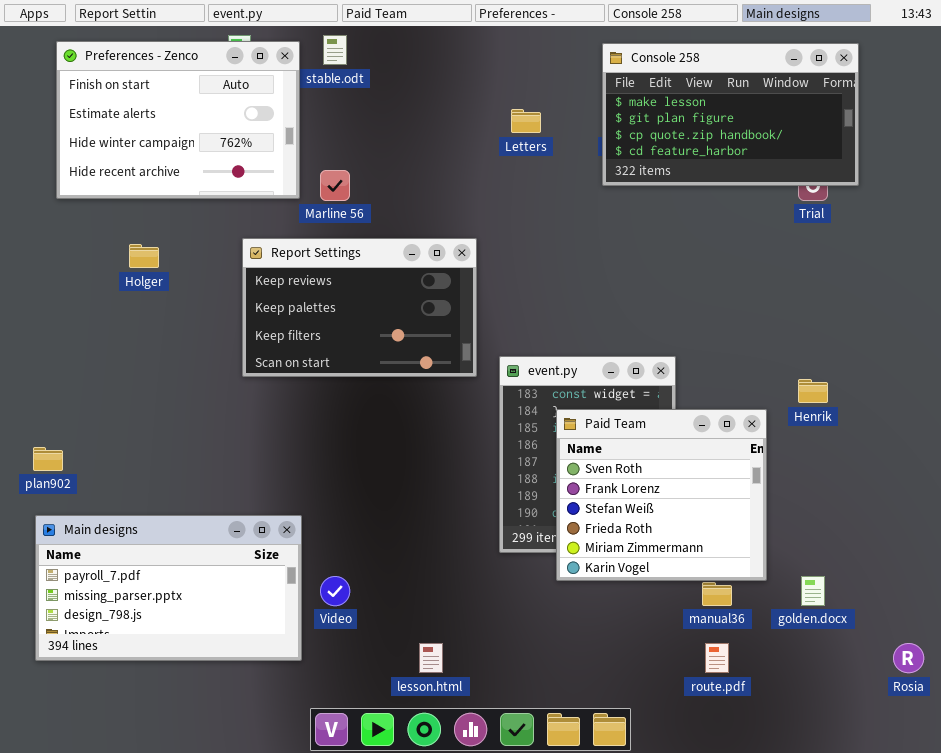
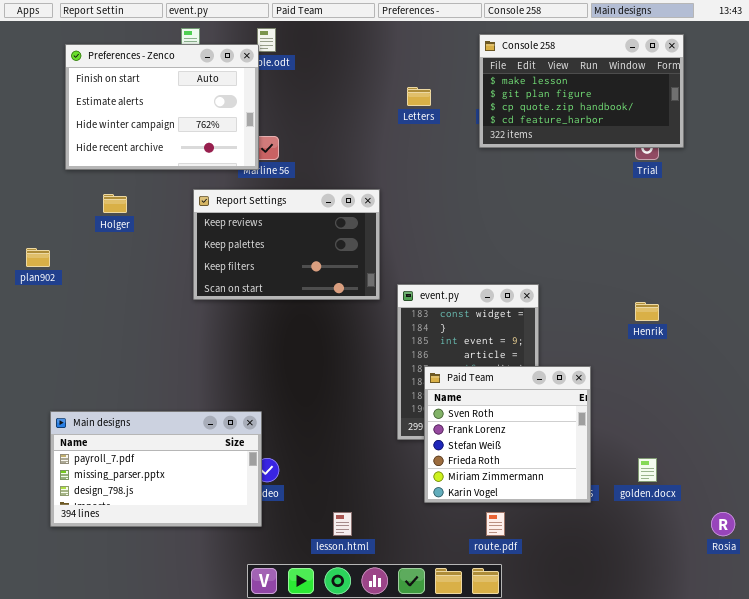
Preferences - Zenco: [56,41,300,199] -> [65,44,259,170], moved
Paid Team: [556,409,767,581] -> [424,366,591,503], moved
plan902: [33,447,63,471] -> [26,248,50,267], moved
Main designs: [35,515,302,661] -> [50,411,262,527], moved
route.pdf: [705,643,729,673] -> [486,512,505,536], moved

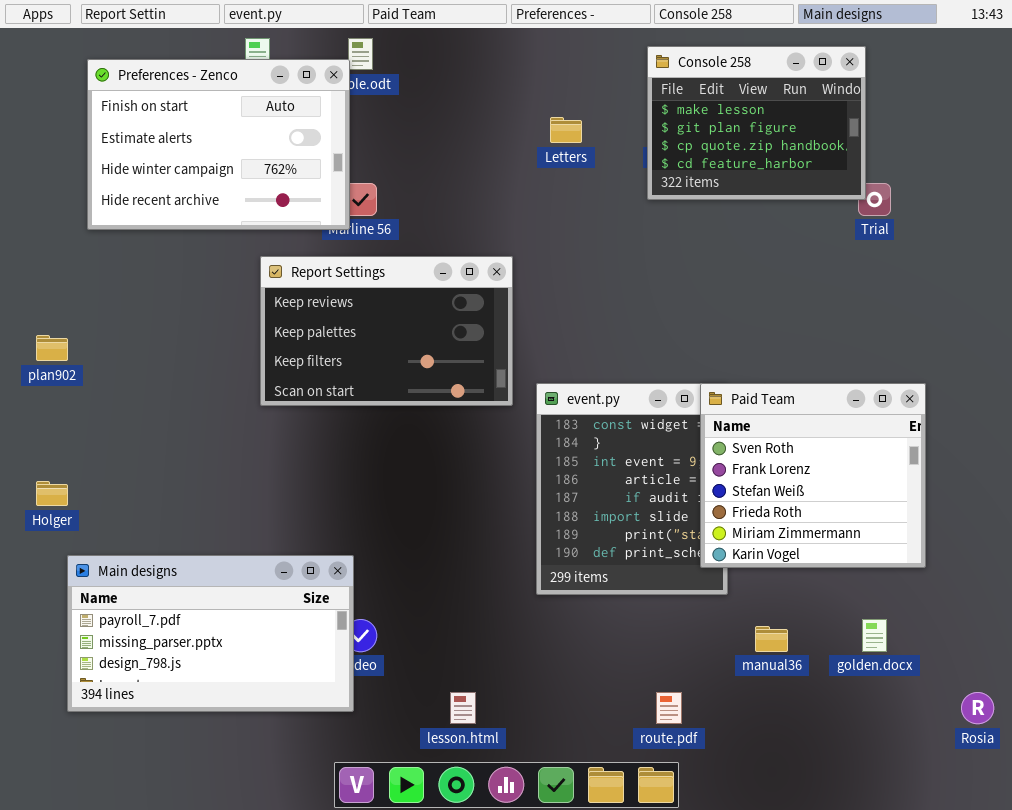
Console 258: [479,34,684,148] -> [647,46,866,200], resized
Holger: [103,194,127,213] -> [36,481,68,506], moved
Paid Team: [424,366,591,503] -> [700,383,926,568], moved

